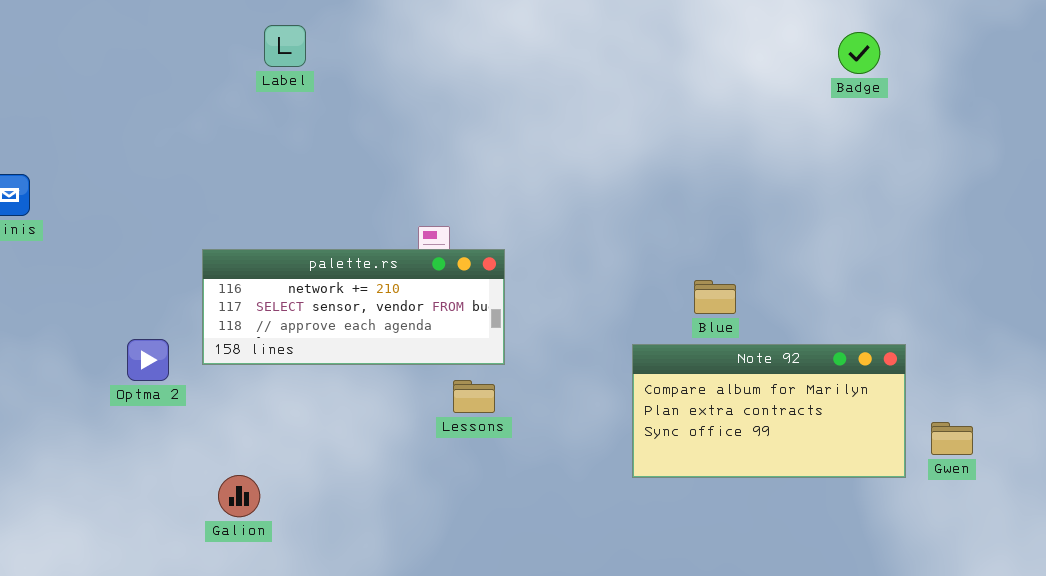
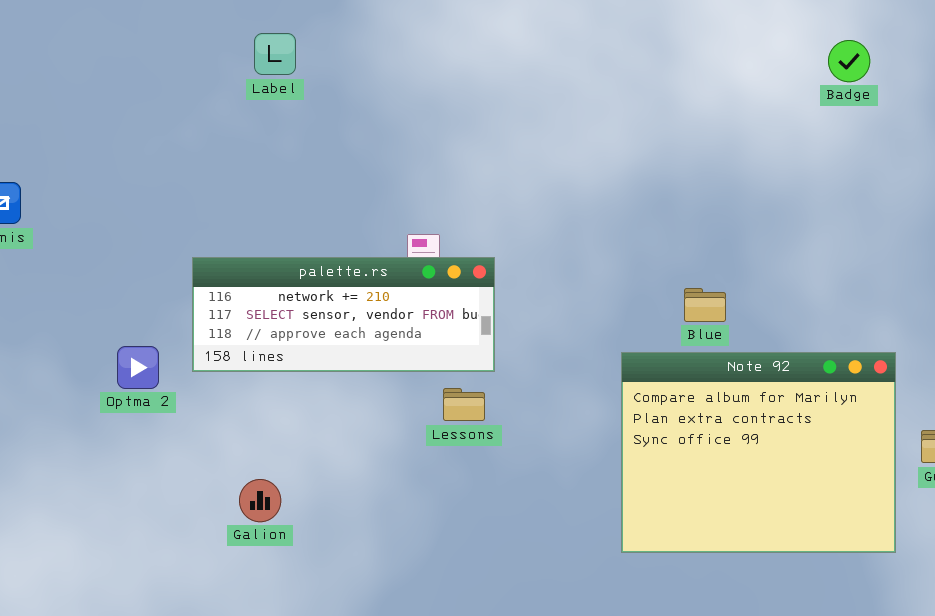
Note 92: [632,344,906,478] -> [621,352,896,553], resized
Galion: [218,475,260,517] -> [239,479,281,522], moved

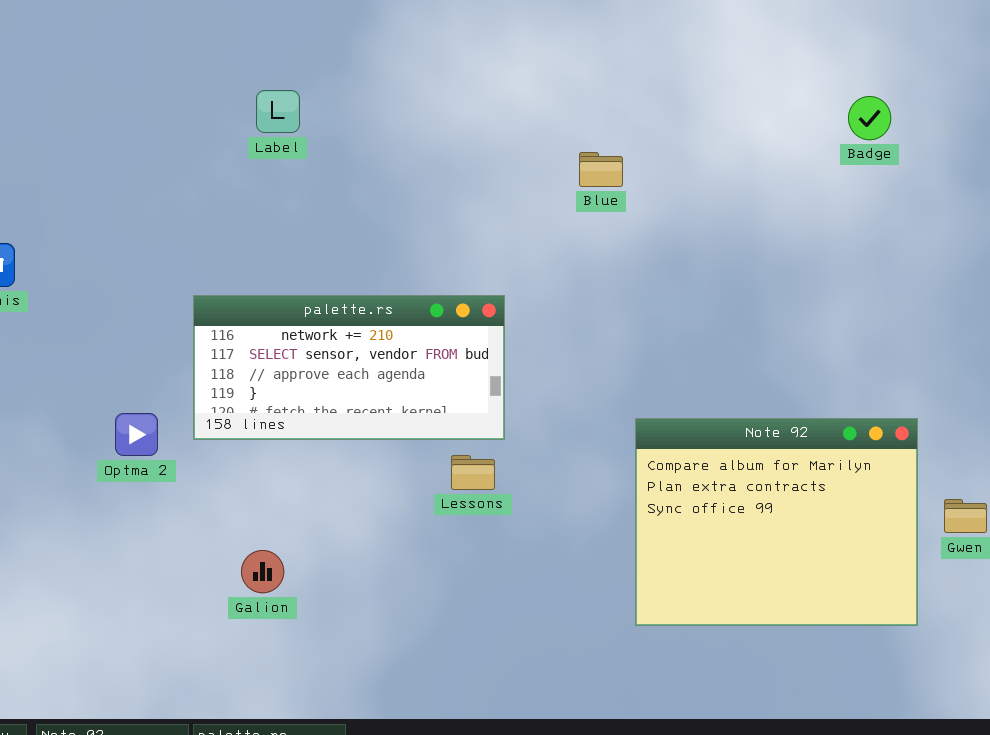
palette.rs: [192,257,495,372] -> [193,295,505,440], resized
Blue: [684,288,726,322] -> [579,152,623,187], moved

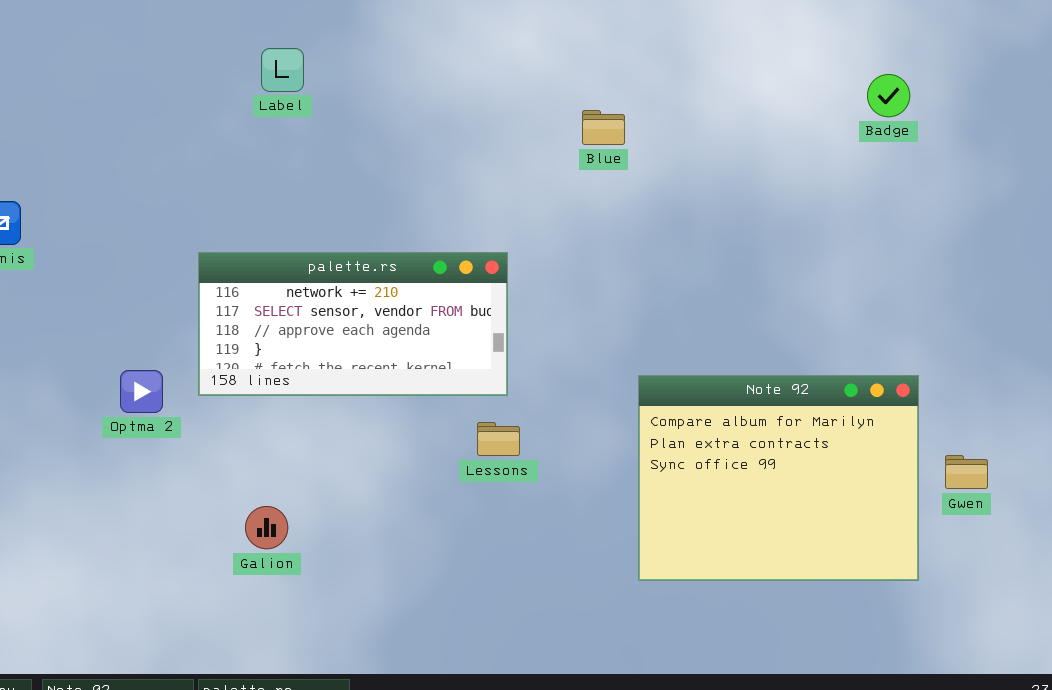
Badge: [848,96,891,140] -> [867,74,910,117], moved
Lessons: [451,455,495,490] -> [477,422,520,456], moved

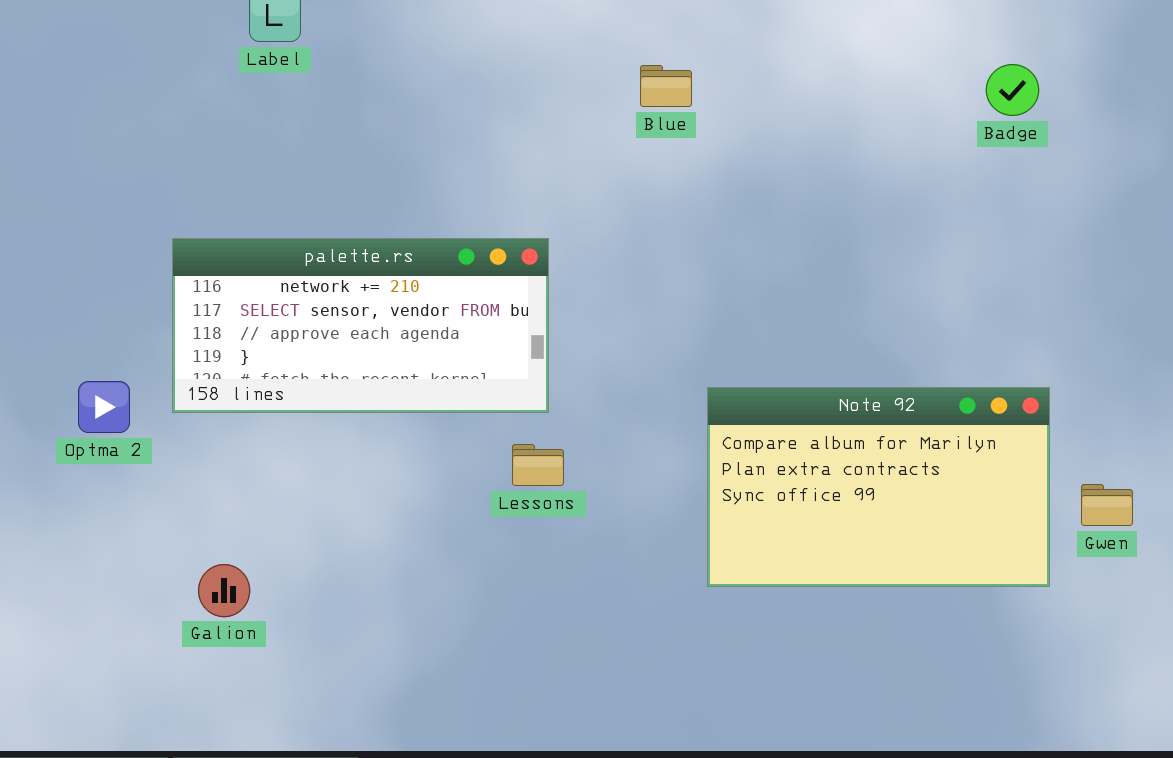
Badge: [867,74,910,117] -> [986,64,1039,116], moved
Note 92: [638,375,919,581] -> [707,387,1050,587], resized
Galion: [245,506,288,549] -> [198,564,250,617], moved

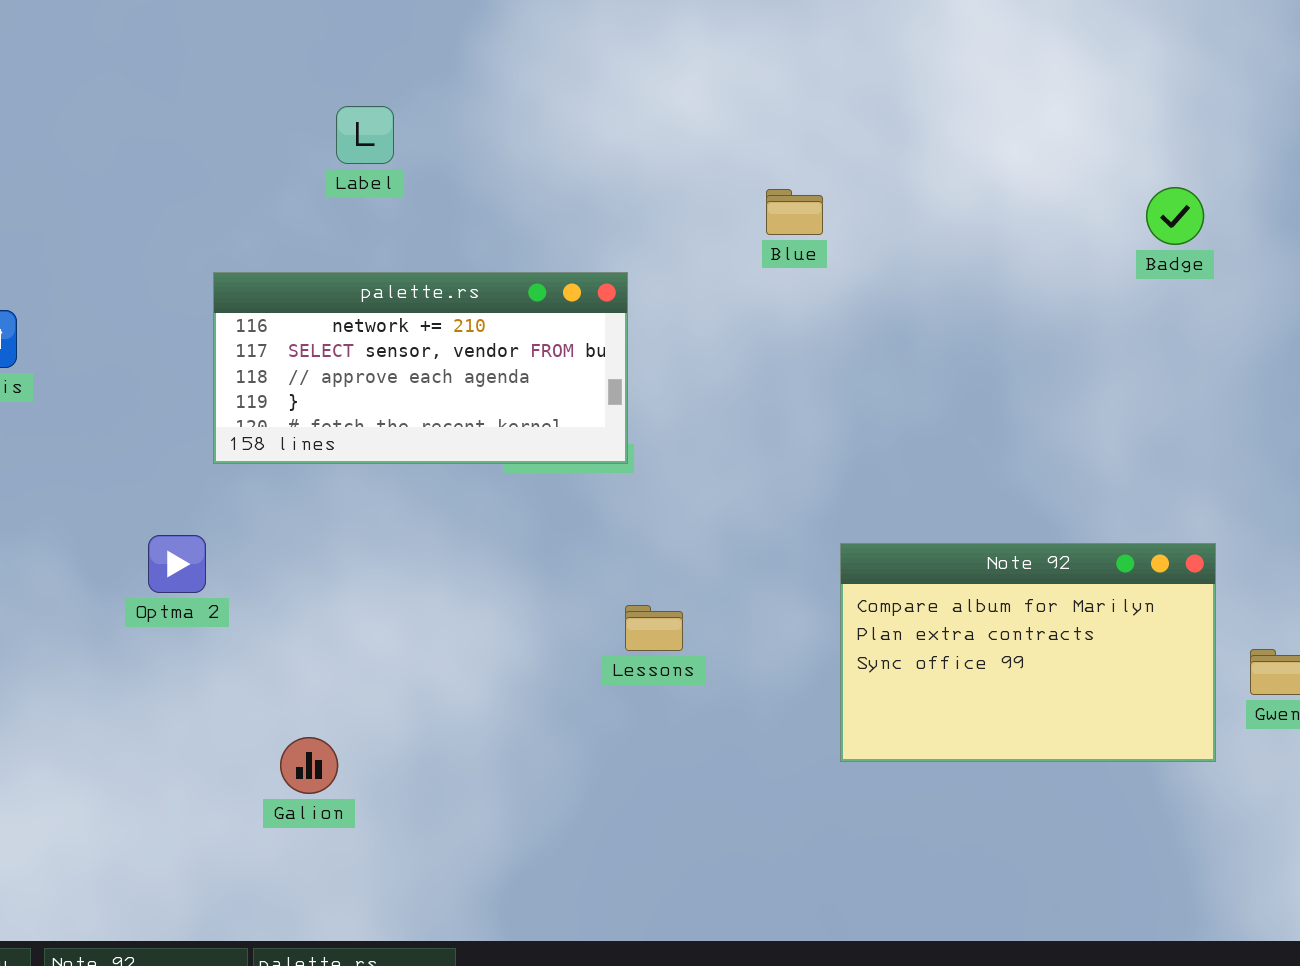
palette.rs: [172,238,549,413] -> [213,272,628,464], moved

